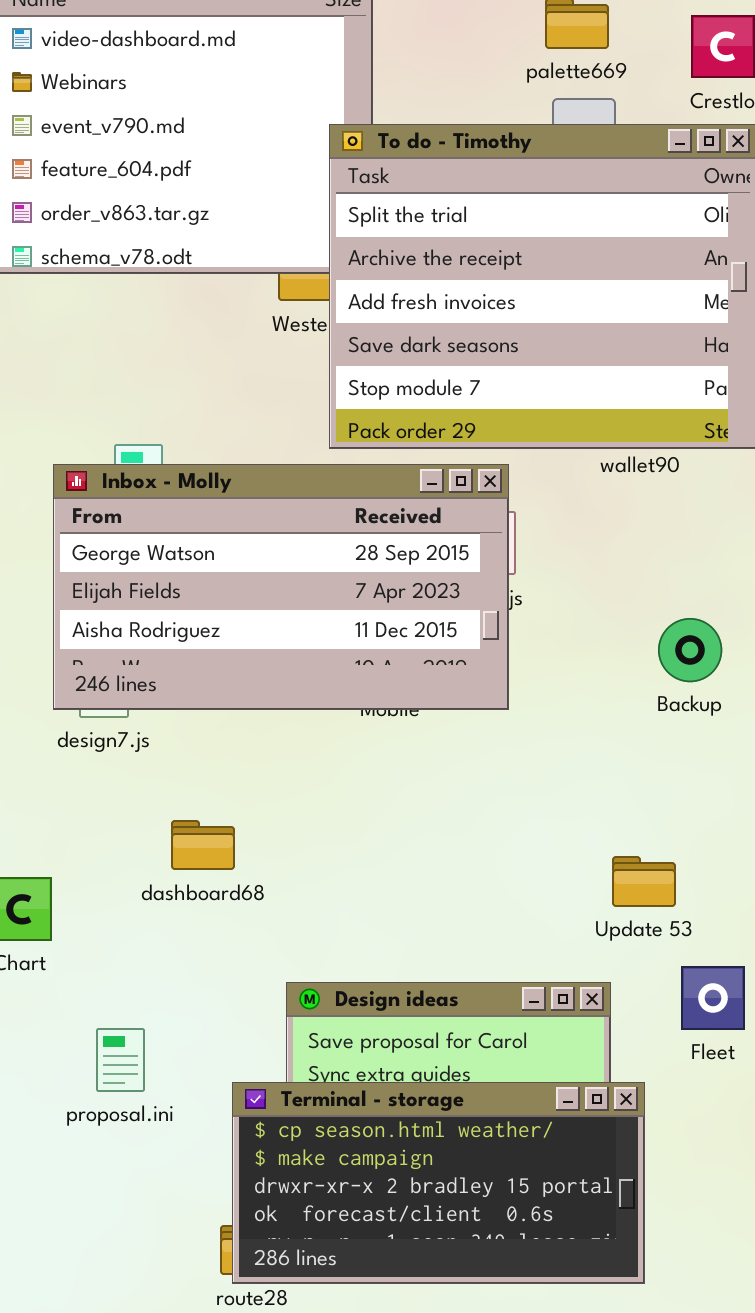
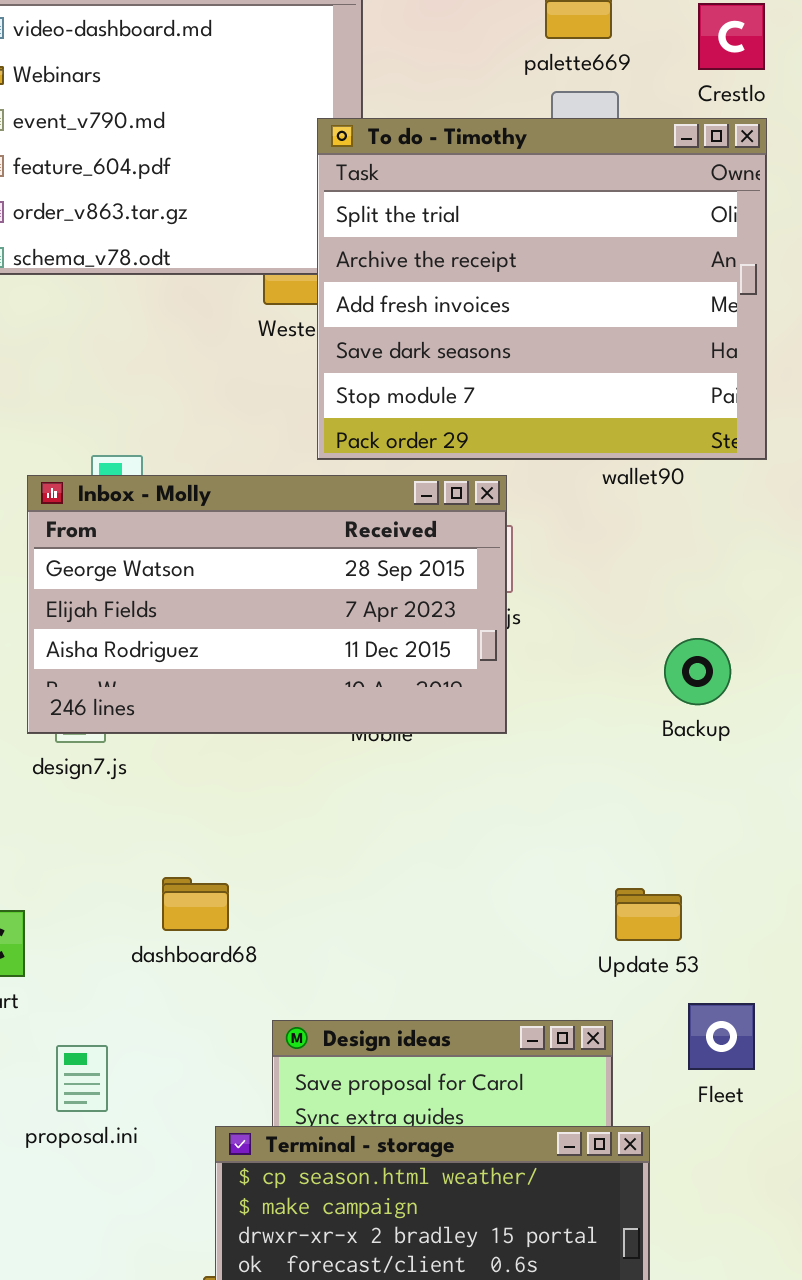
dashboard68: [171,820,235,870] -> [162,877,229,931], moved
proposal.ini: [96,1028,145,1092] -> [56,1045,108,1112], moved

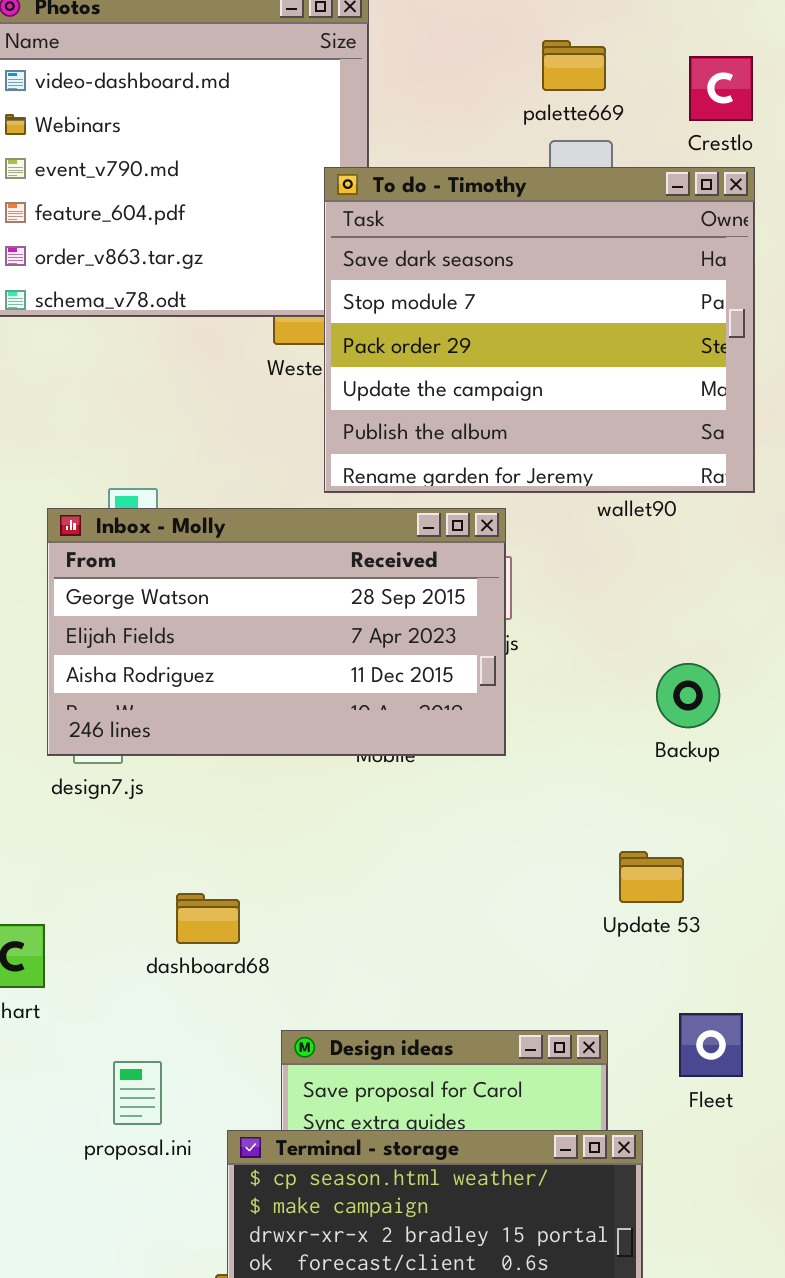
To do - Timothy: [317,118,767,460] -> [324,167,755,493], scrolled down 3 rows
Update 53: [615,888,682,941] -> [619,851,684,903], moved
proposal.ini: [56,1045,108,1112] -> [113,1061,162,1125], moved

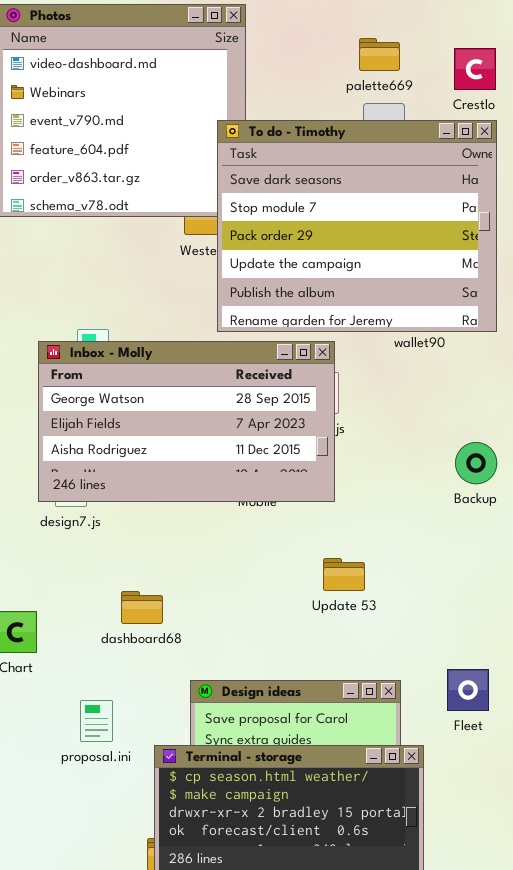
Backup: [656,663,720,728] -> [455,442,497,484], moved
Update 53: [619,851,684,903] -> [323,558,365,591], moved

